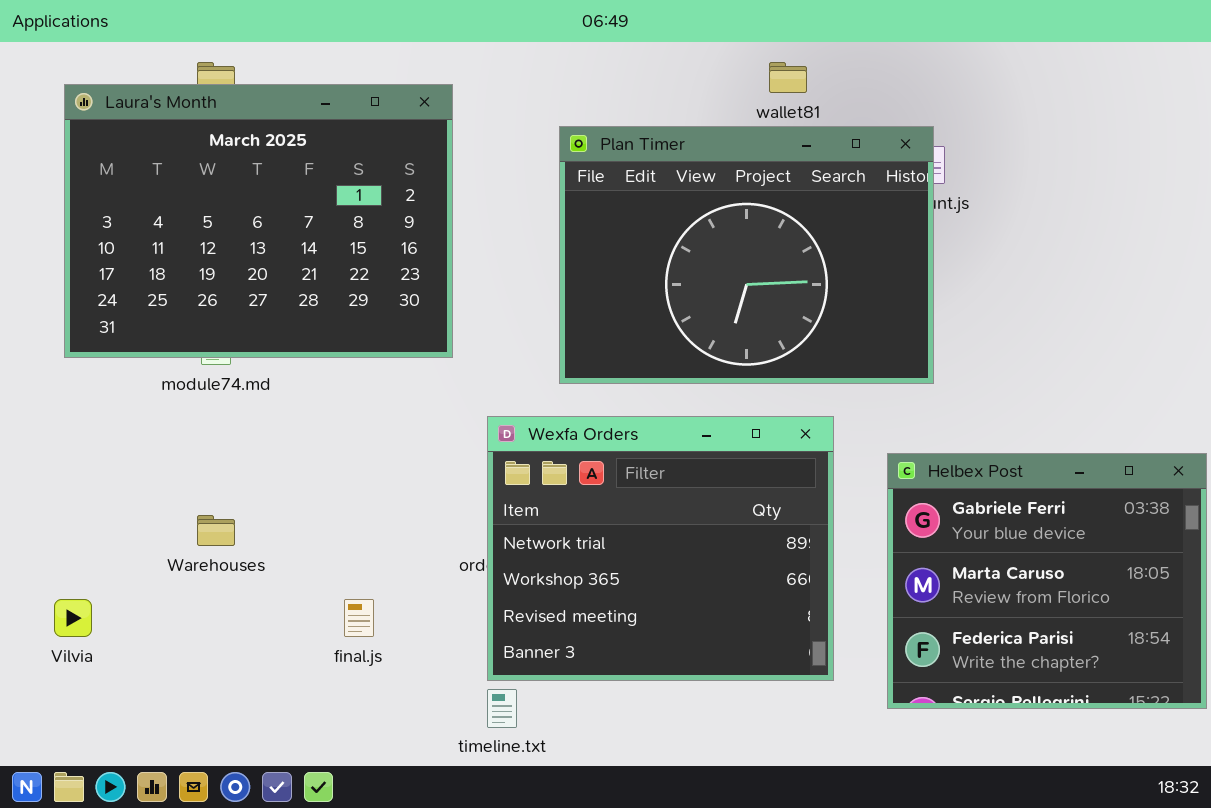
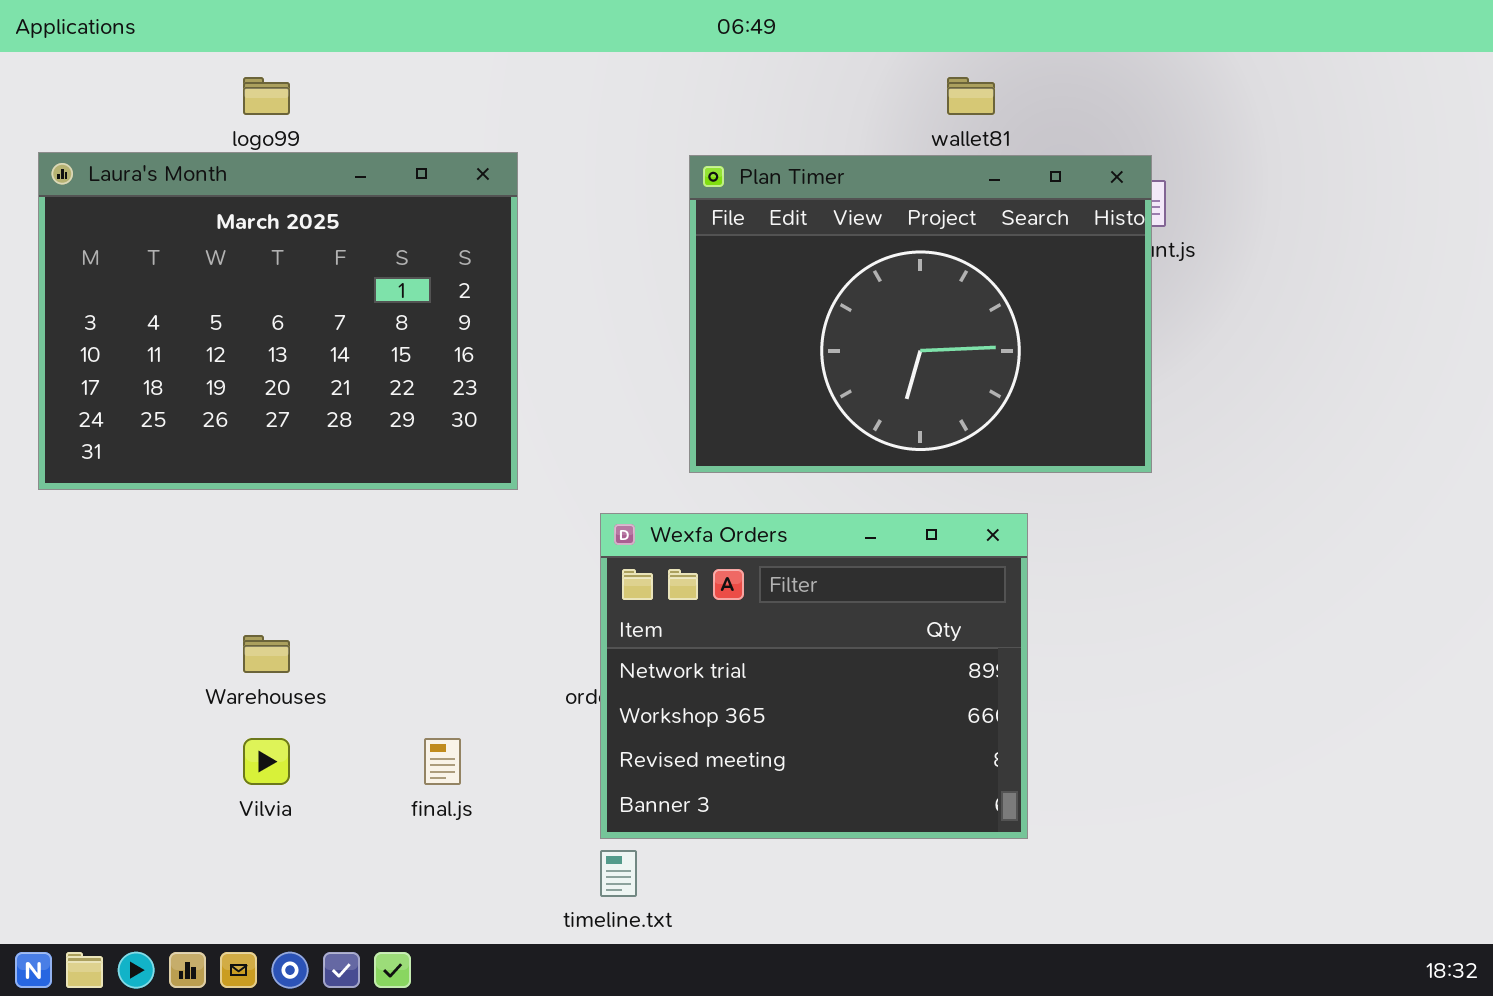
Laura's Month: [64,84,453,358] -> [38,152,518,490], moved
Helbex Post: [887,453,1207,709] -> none, closed
Vilvia: [54,599,92,637] -> [243,738,290,785], moved

